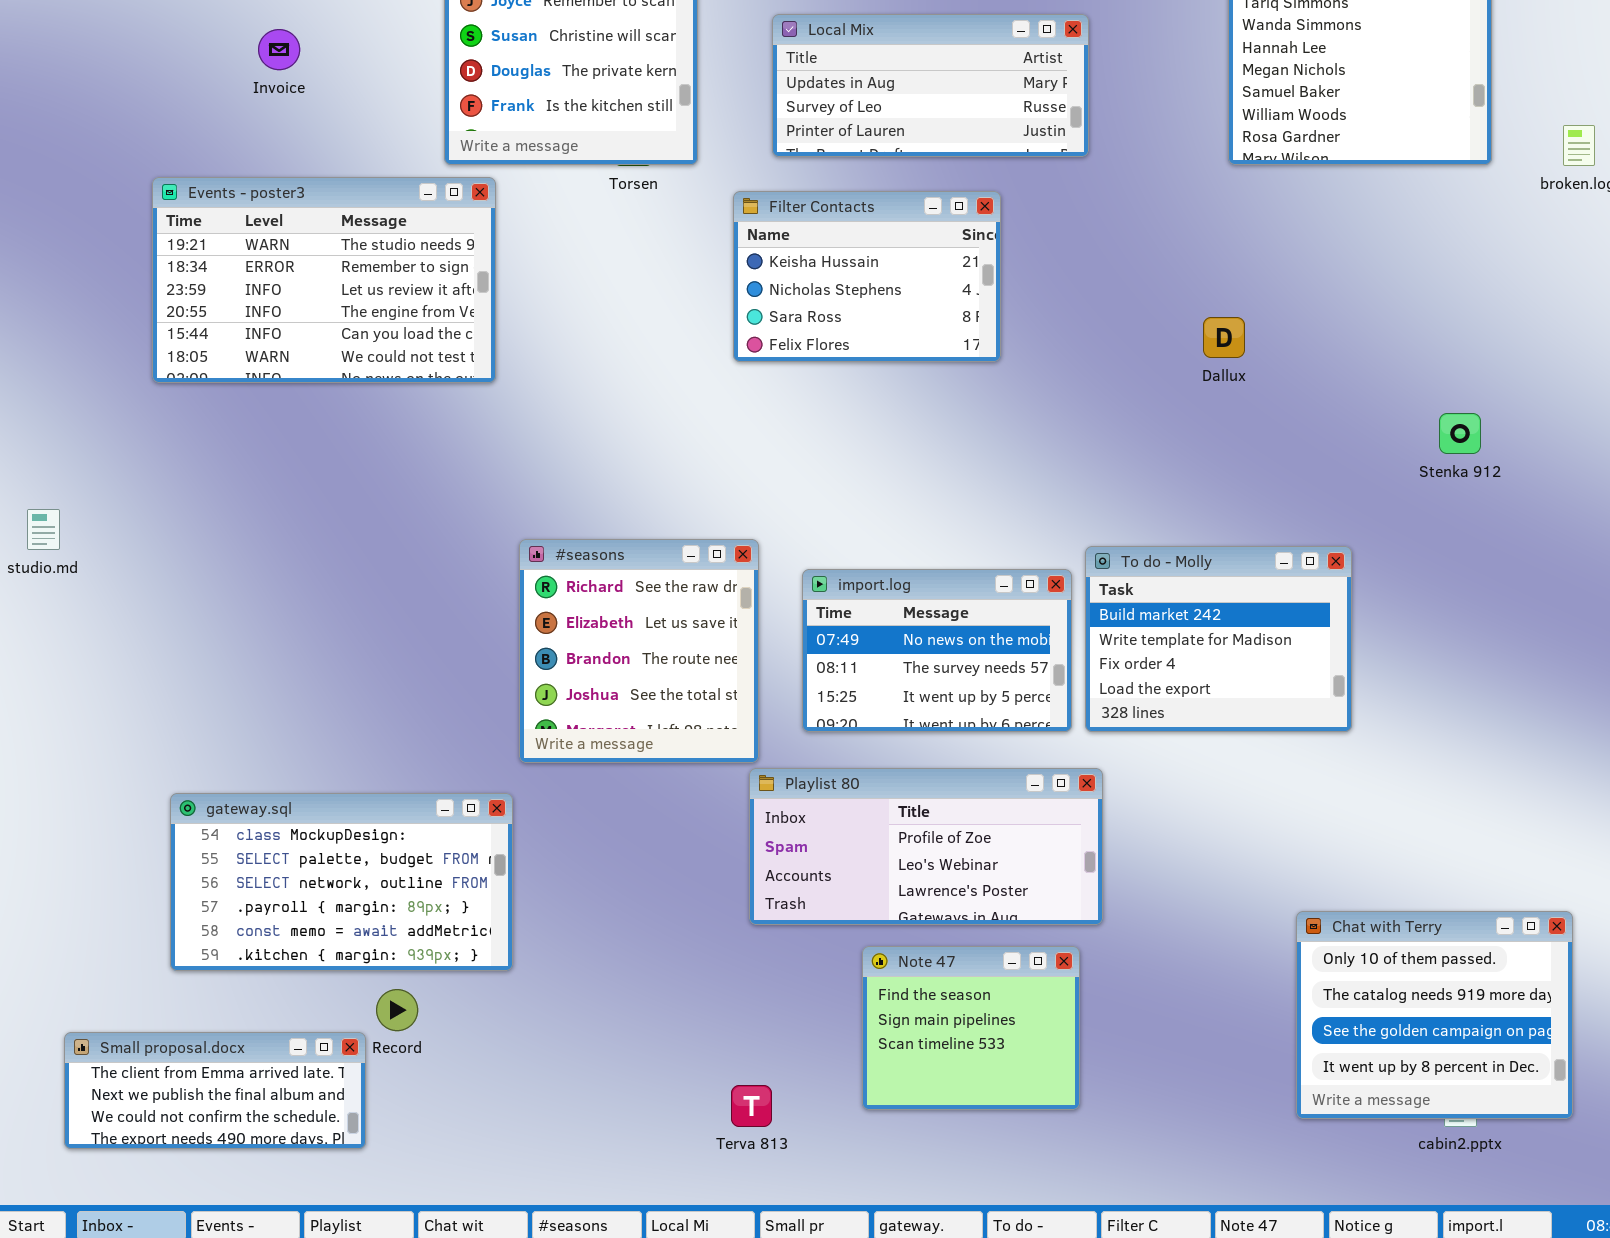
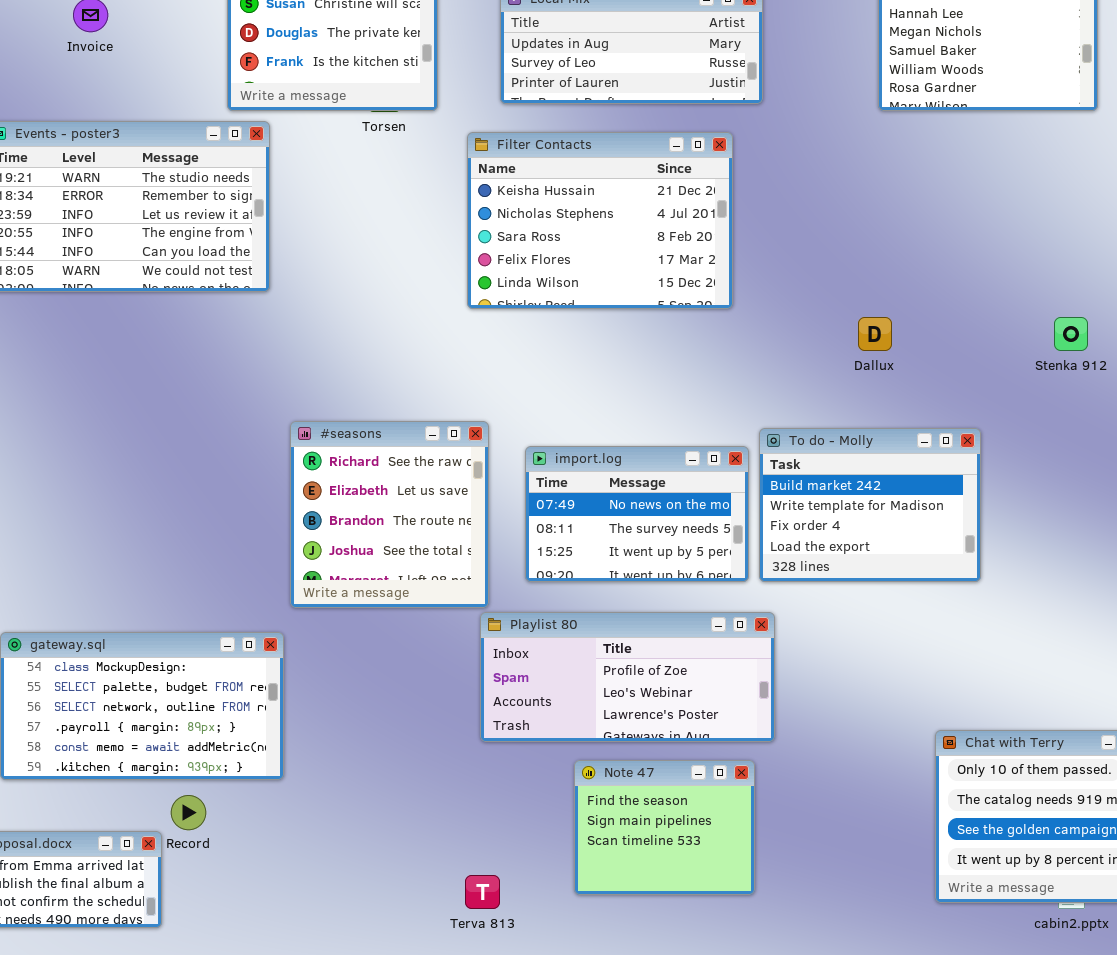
Filter Contacts: [733,191,1001,362] -> [467,132,733,309], resized
Dallux: [1203,317,1245,358] -> [858,317,892,351], moved

